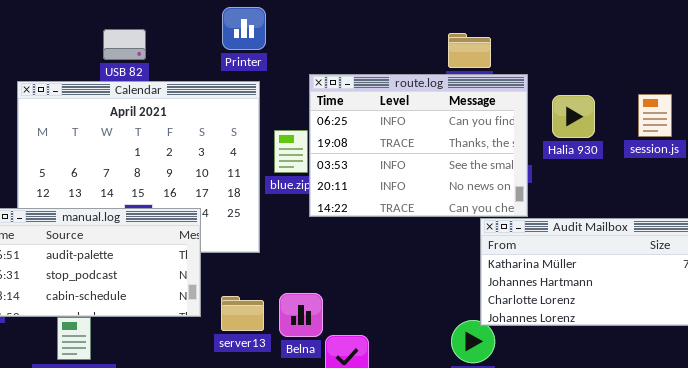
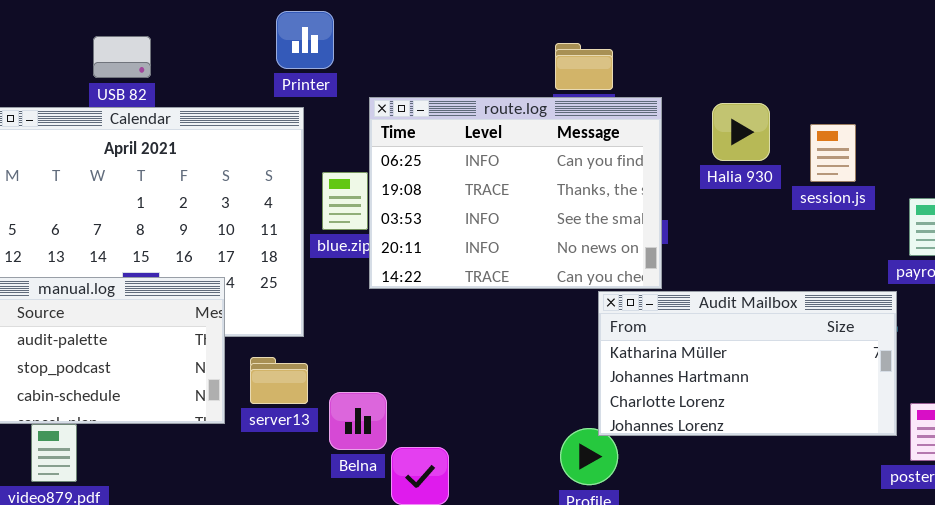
Printer: [222,7,266,50] -> [276,11,334,69], moved
Halia 930: [552,95,595,138] -> [712,103,770,161], moved
server13: [221,296,264,331] -> [250,357,308,404], moved

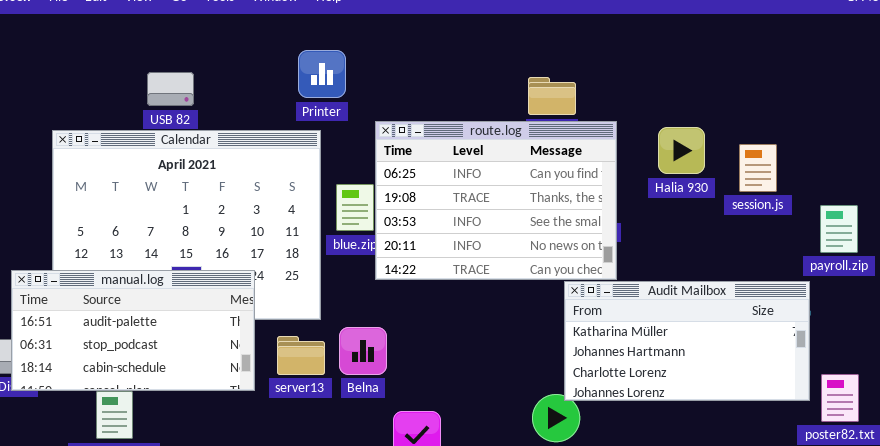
Belna: [329,392,387,450] -> [339,327,387,375], moved

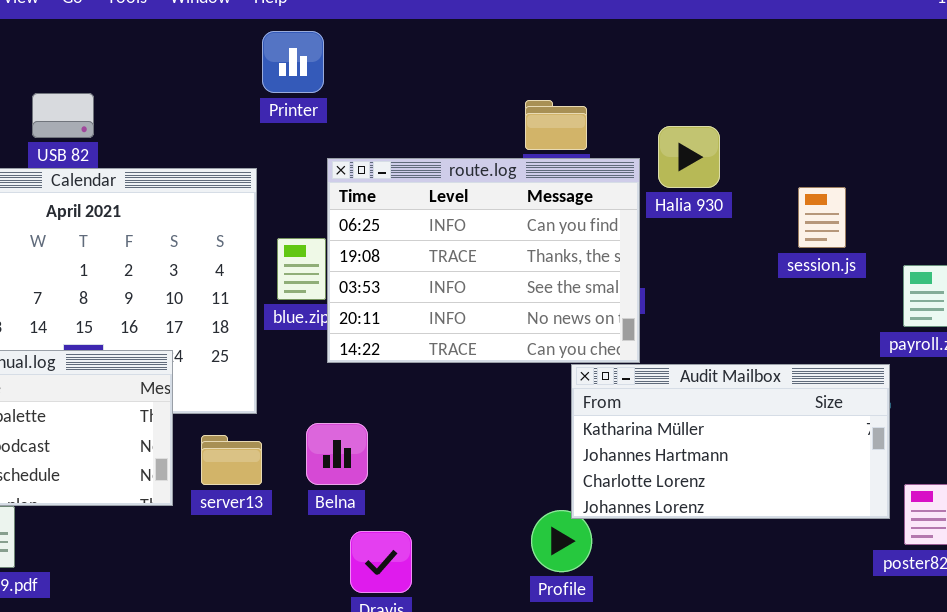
Printer: [298,50,346,98] -> [262,31,324,93], moved
Halia 930: [658,127,705,174] -> [658,126,720,188], moved
Belna: [339,327,387,375] -> [306,423,368,485], moved

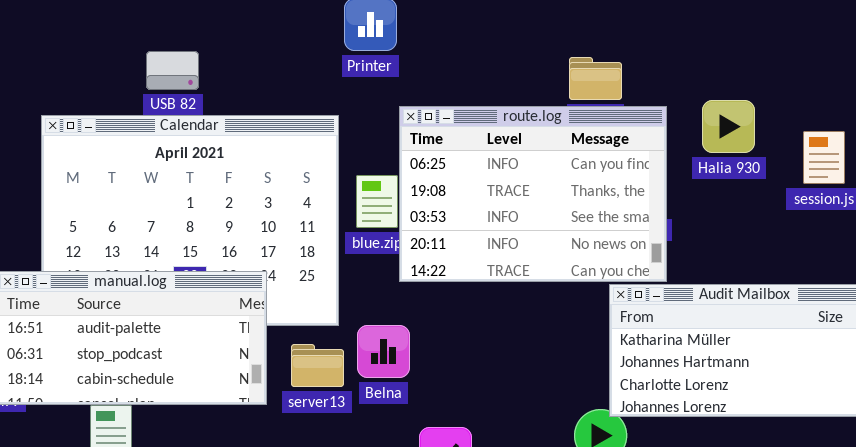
Halia 930: [658,126,720,188] -> [702,100,755,153], moved
Belna: [306,423,368,485] -> [357,325,410,378], moved

